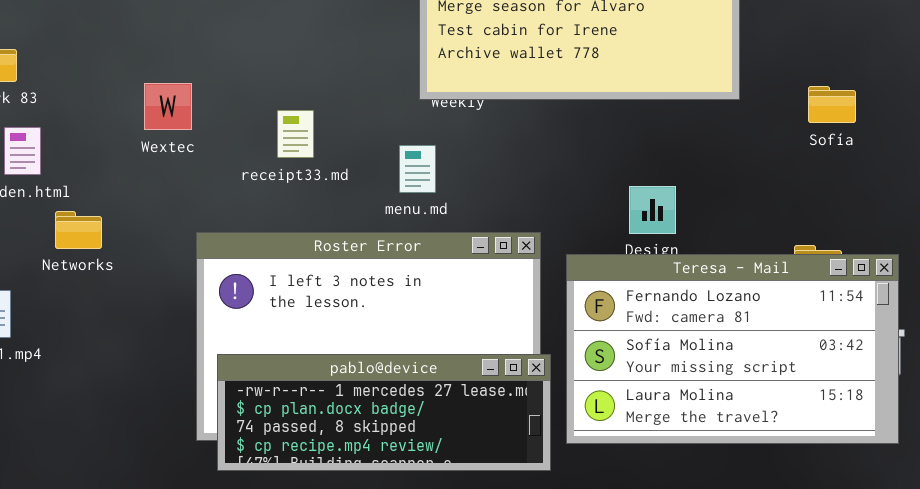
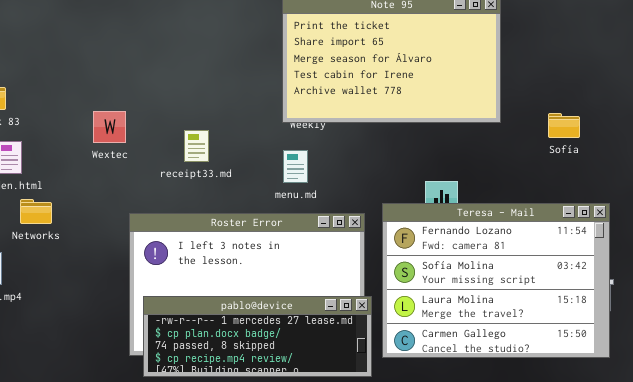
menu.md: [399,145,436,193] -> [283,150,308,183], moved
Networks: [55,211,102,249] -> [20,199,52,224], moved
Teresa - Mail: [566,254,899,444] -> [382,203,610,358], resized

